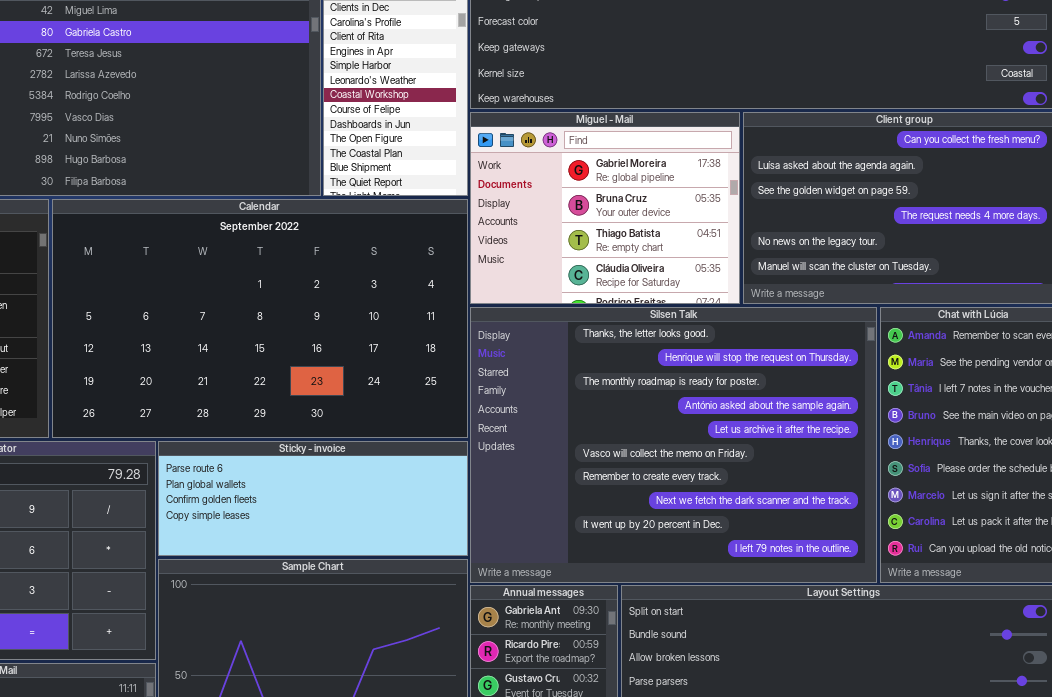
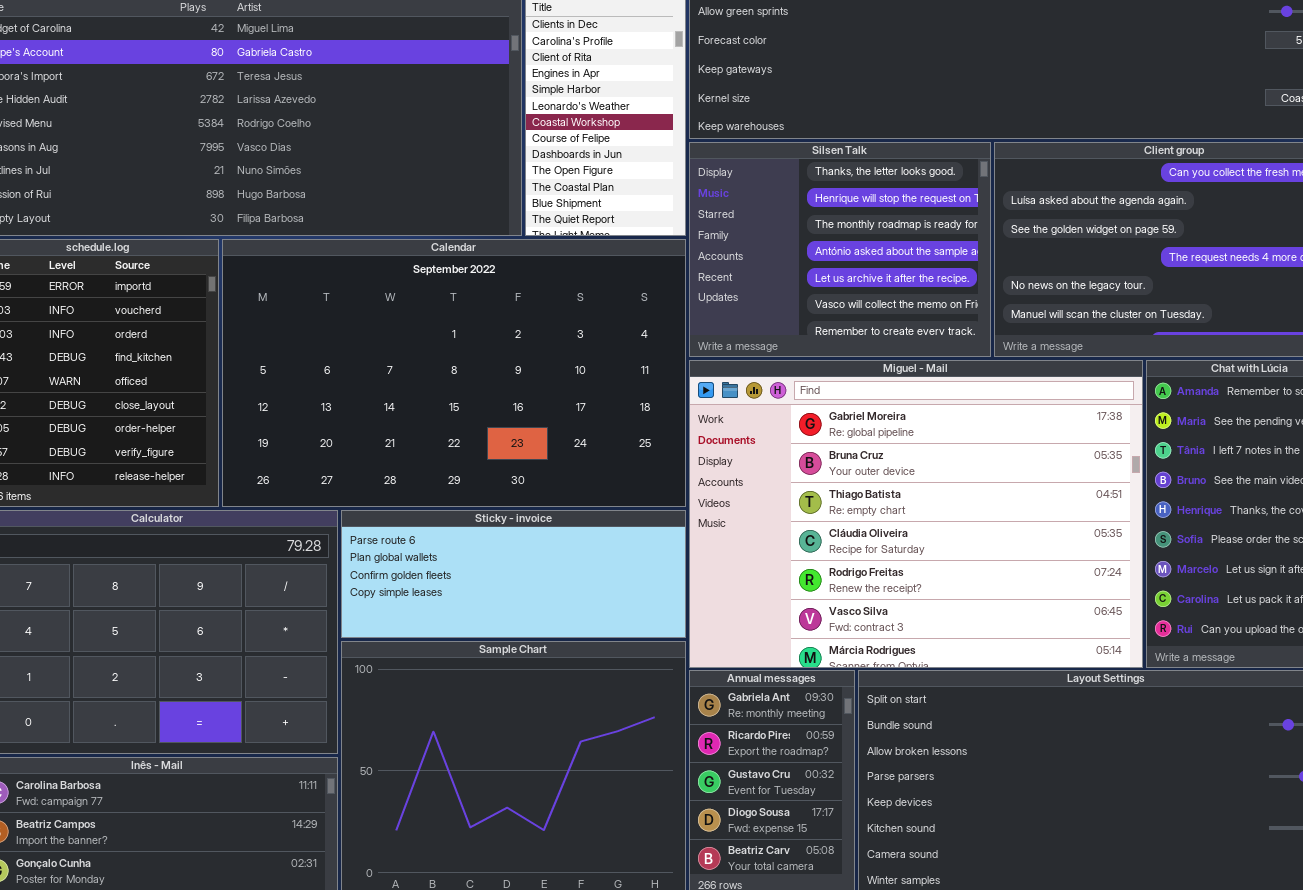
Miguel - Mail: [470,112,740,304] -> [689,360,1143,668], moved, resized
Silsen Talk: [470,307,877,583] -> [689,142,991,357], moved, resized

